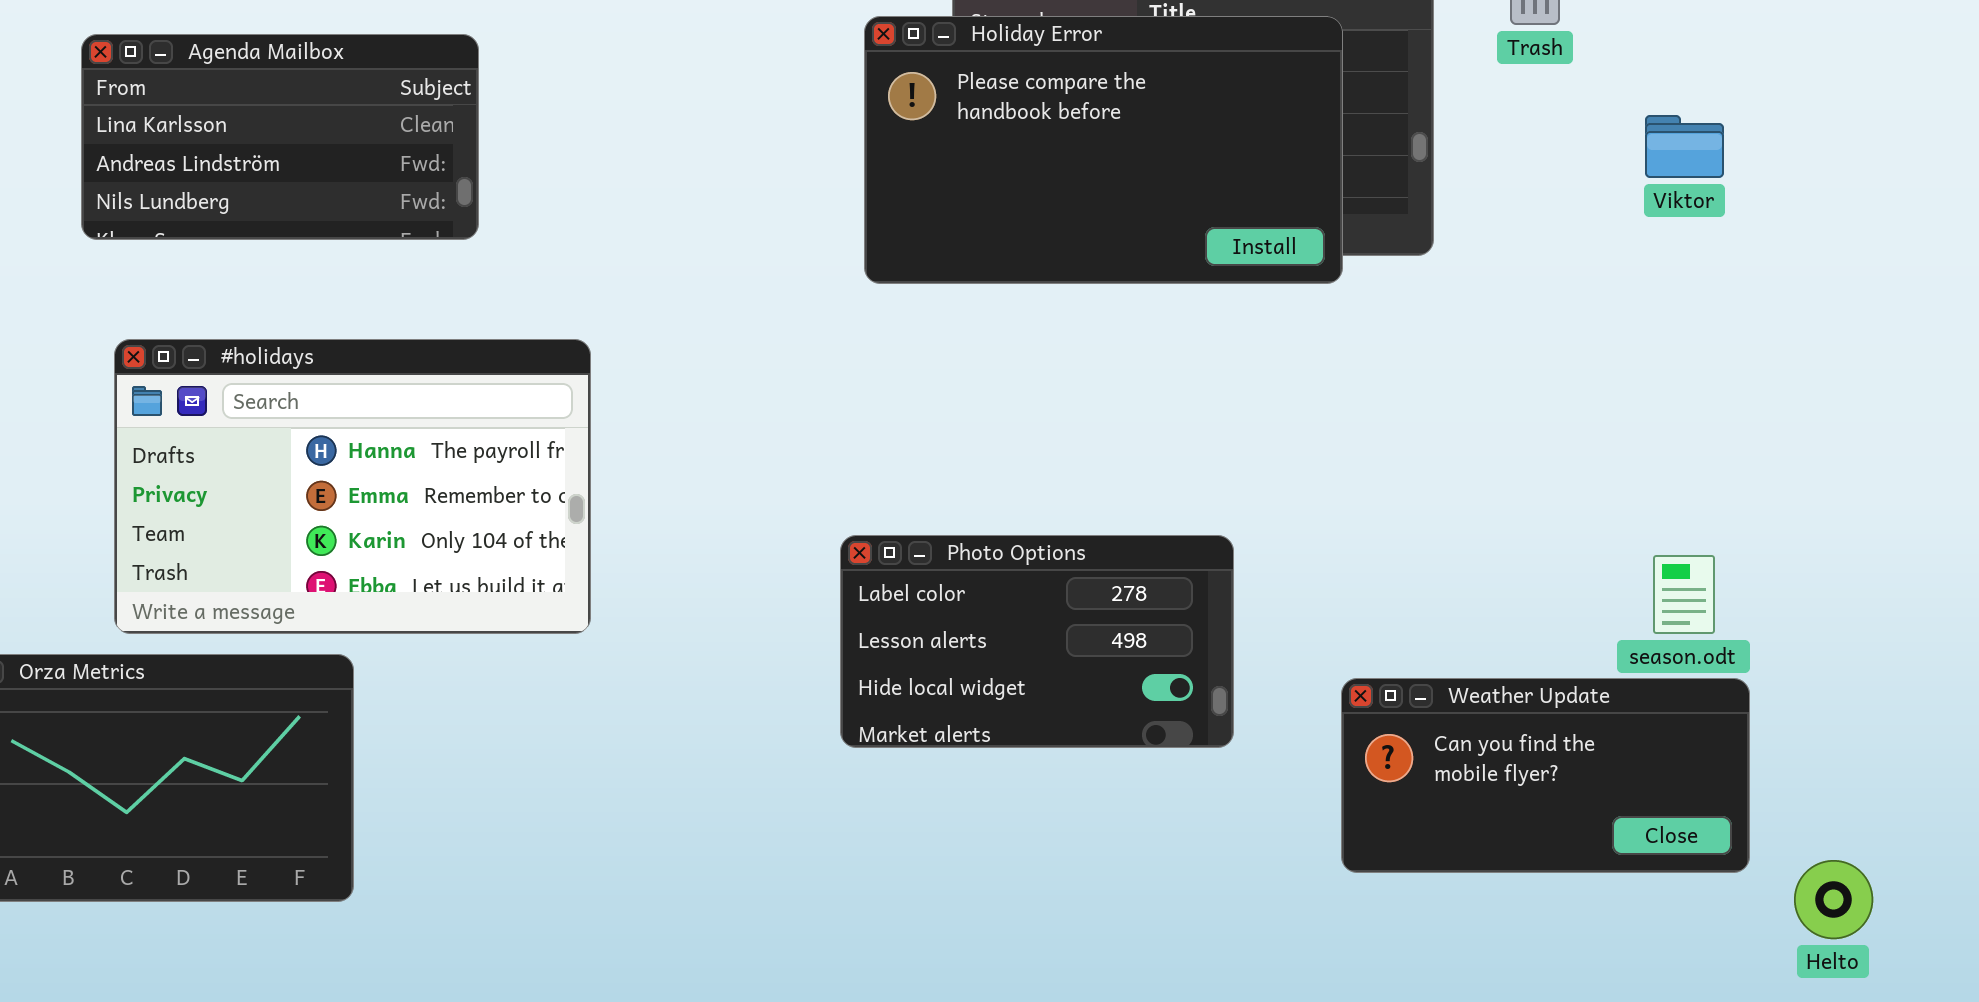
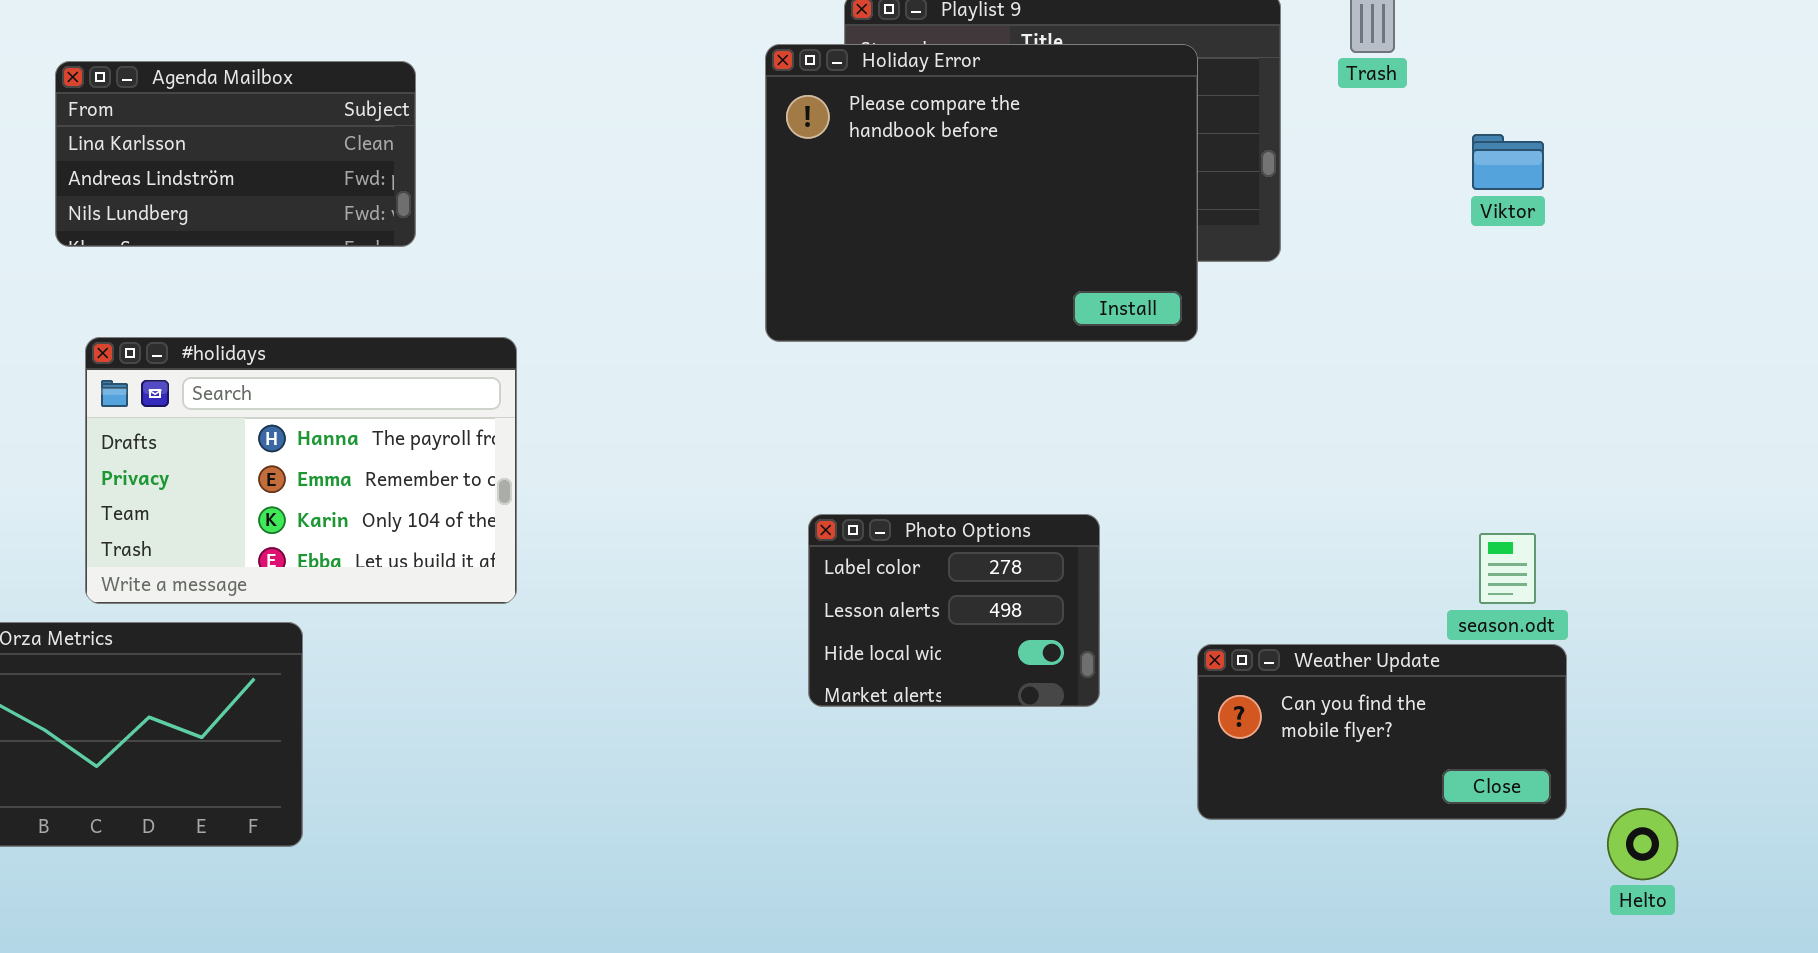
Holiday Error: [864,16,1343,284] -> [765,44,1198,342], resized
Photo Options: [840,535,1234,748] -> [808,514,1100,707], resized

